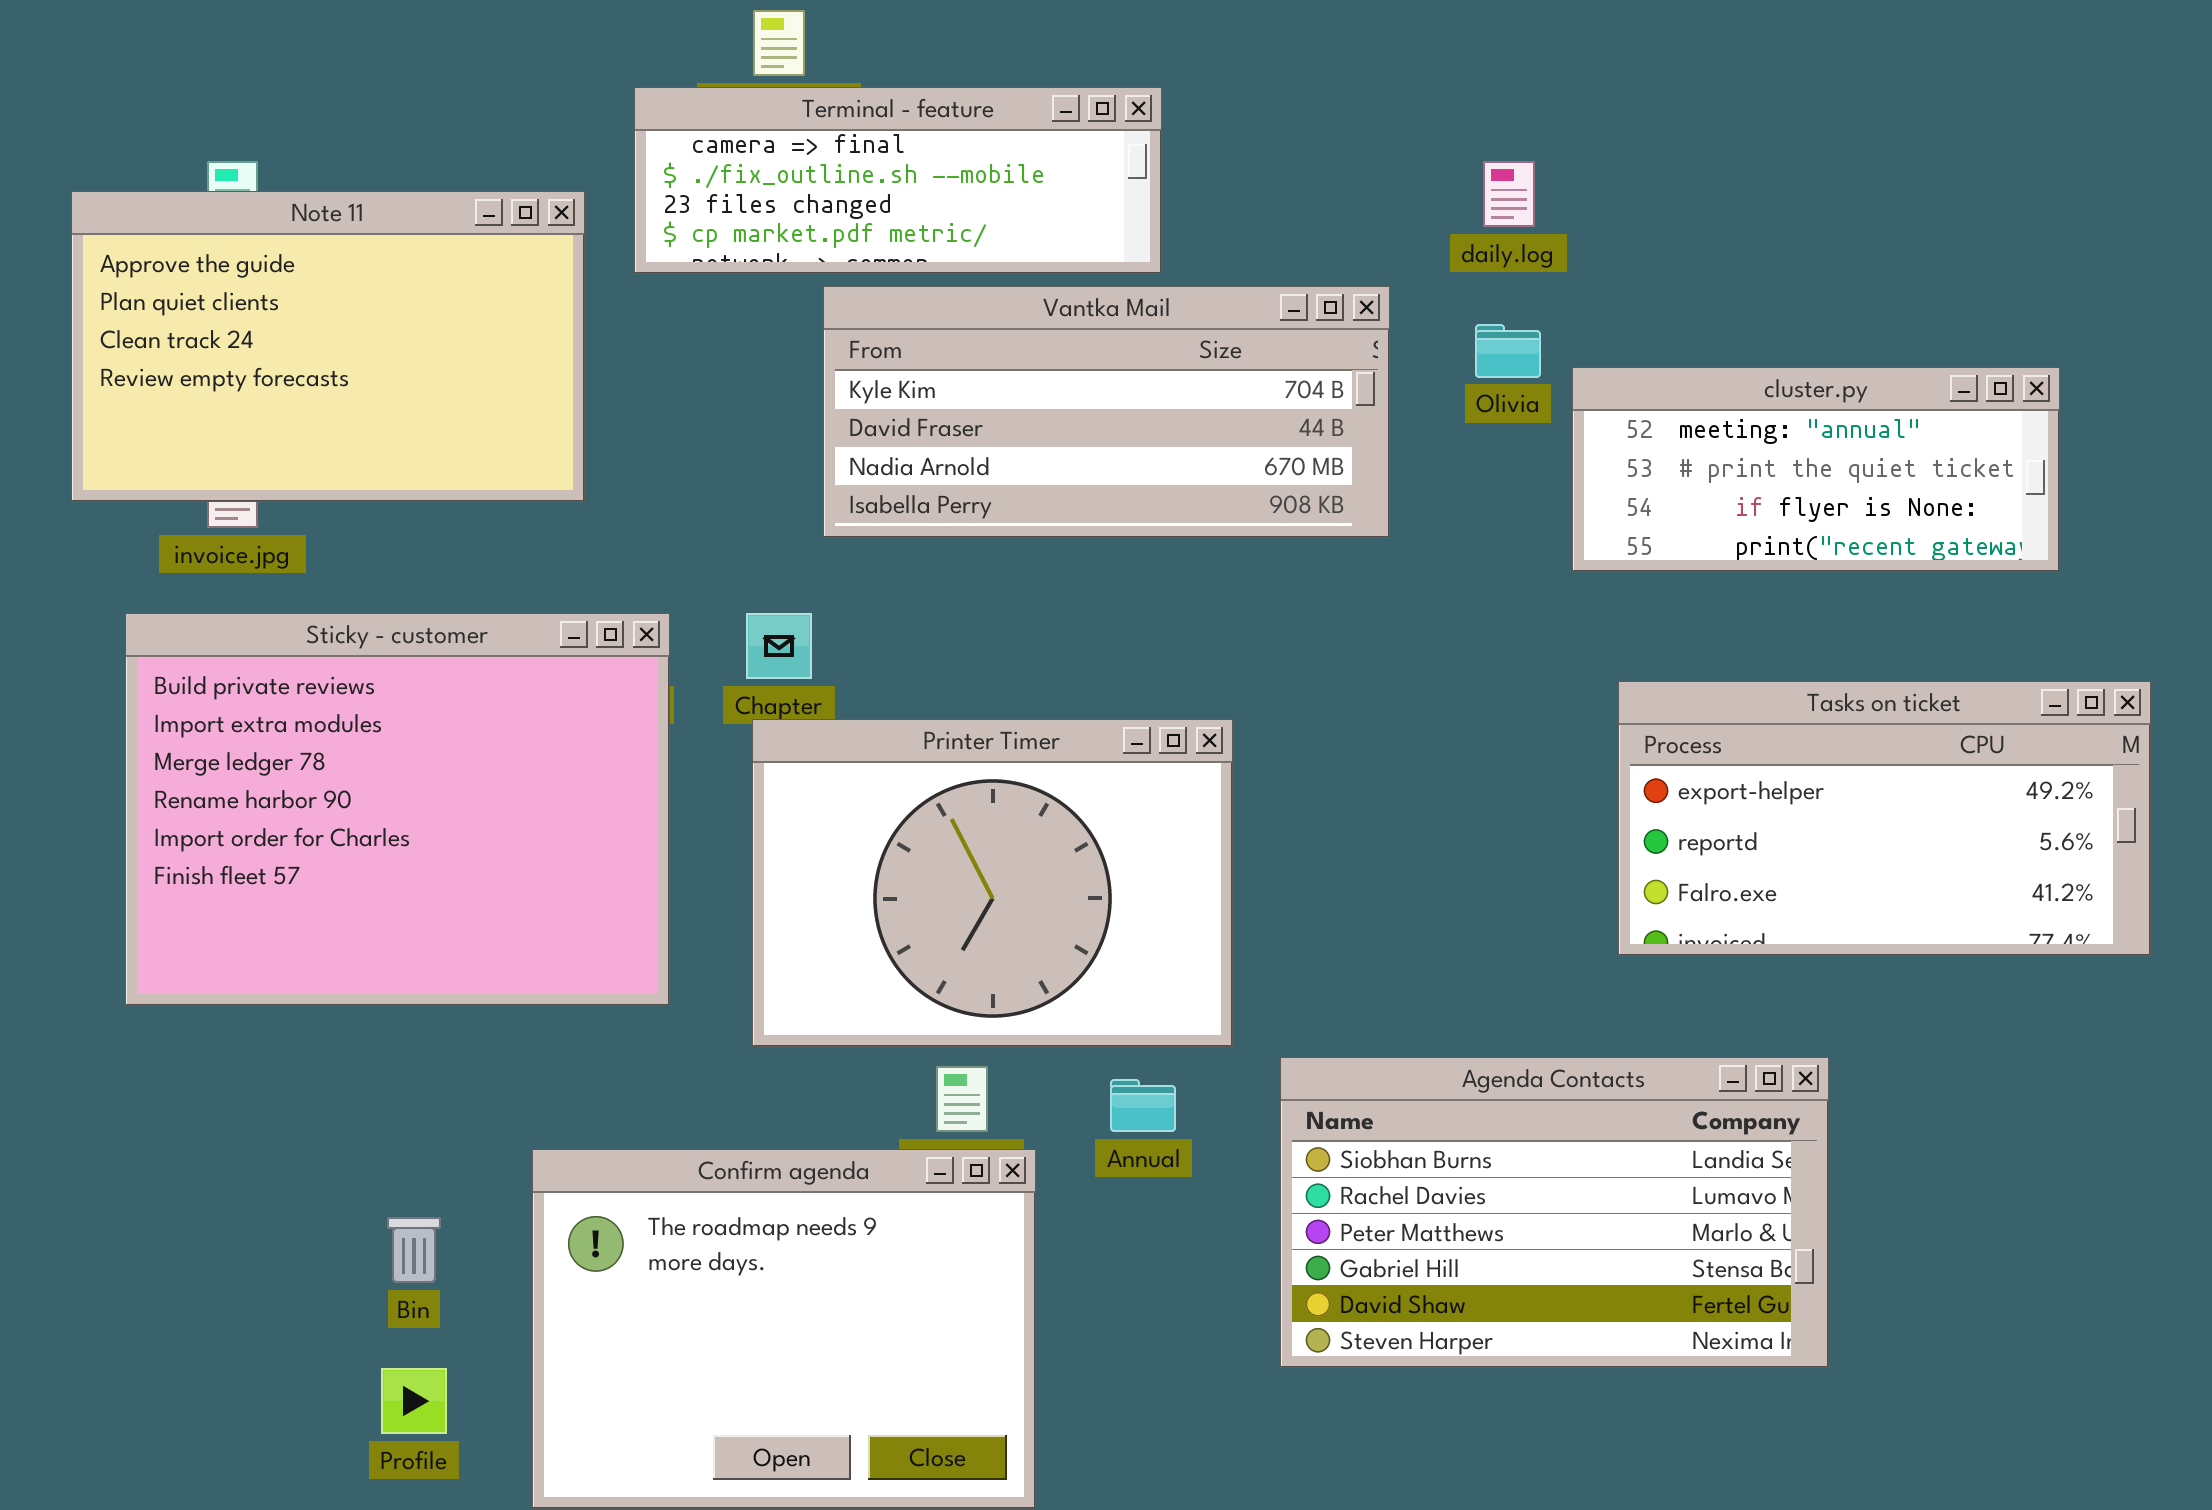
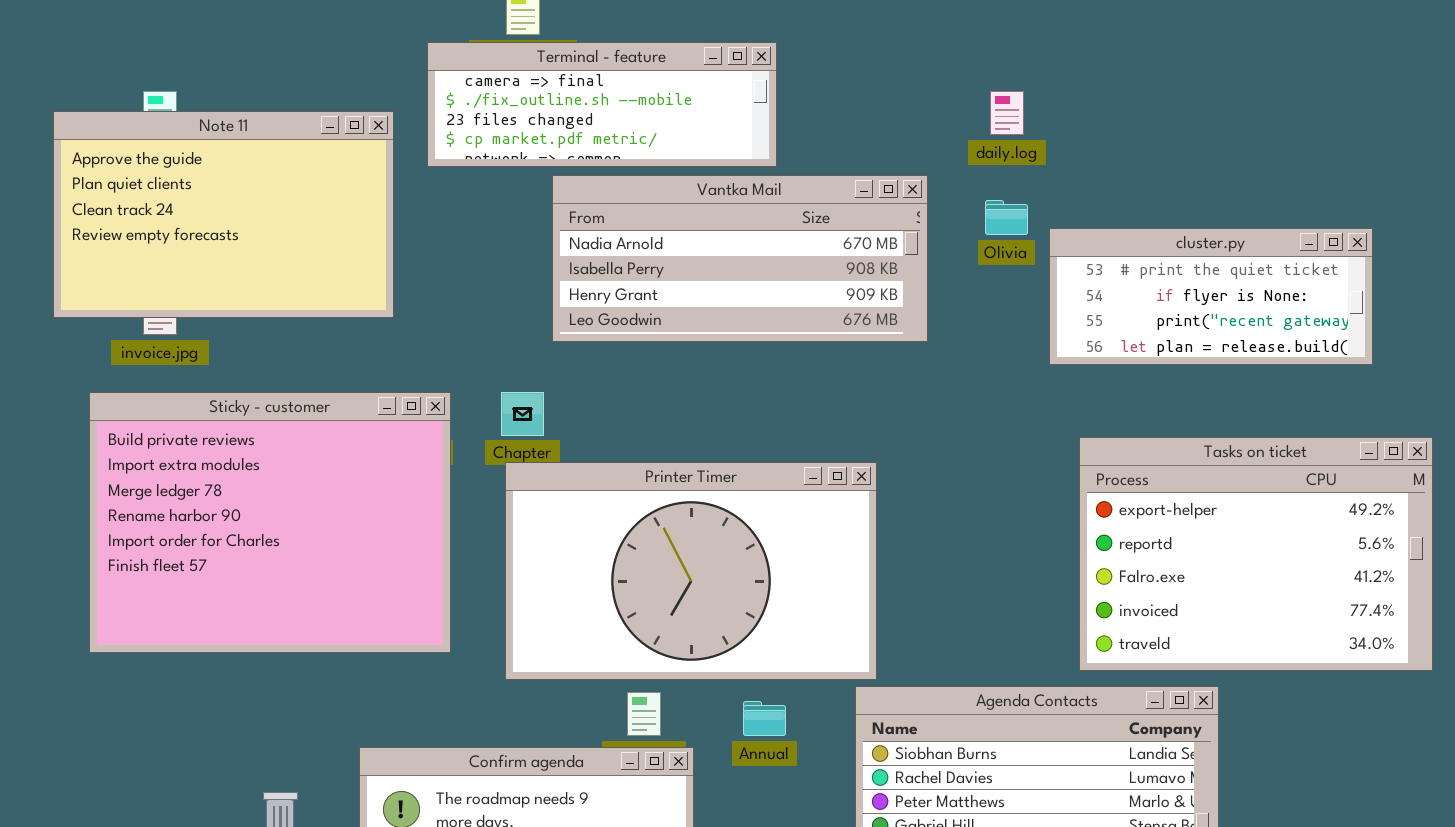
Vantka Mail: [823,286,1390,538] -> [552,175,928,342], scrolled down 2 rows
cluster.py: [1572,367,2060,572] -> [1049,228,1373,365], scrolled down 1 row
Tasks on ticket: [1618,681,2151,956] -> [1079,437,1433,671], resized
Printer Timer: [752,719,1233,1047] -> [505,462,877,680], resized

